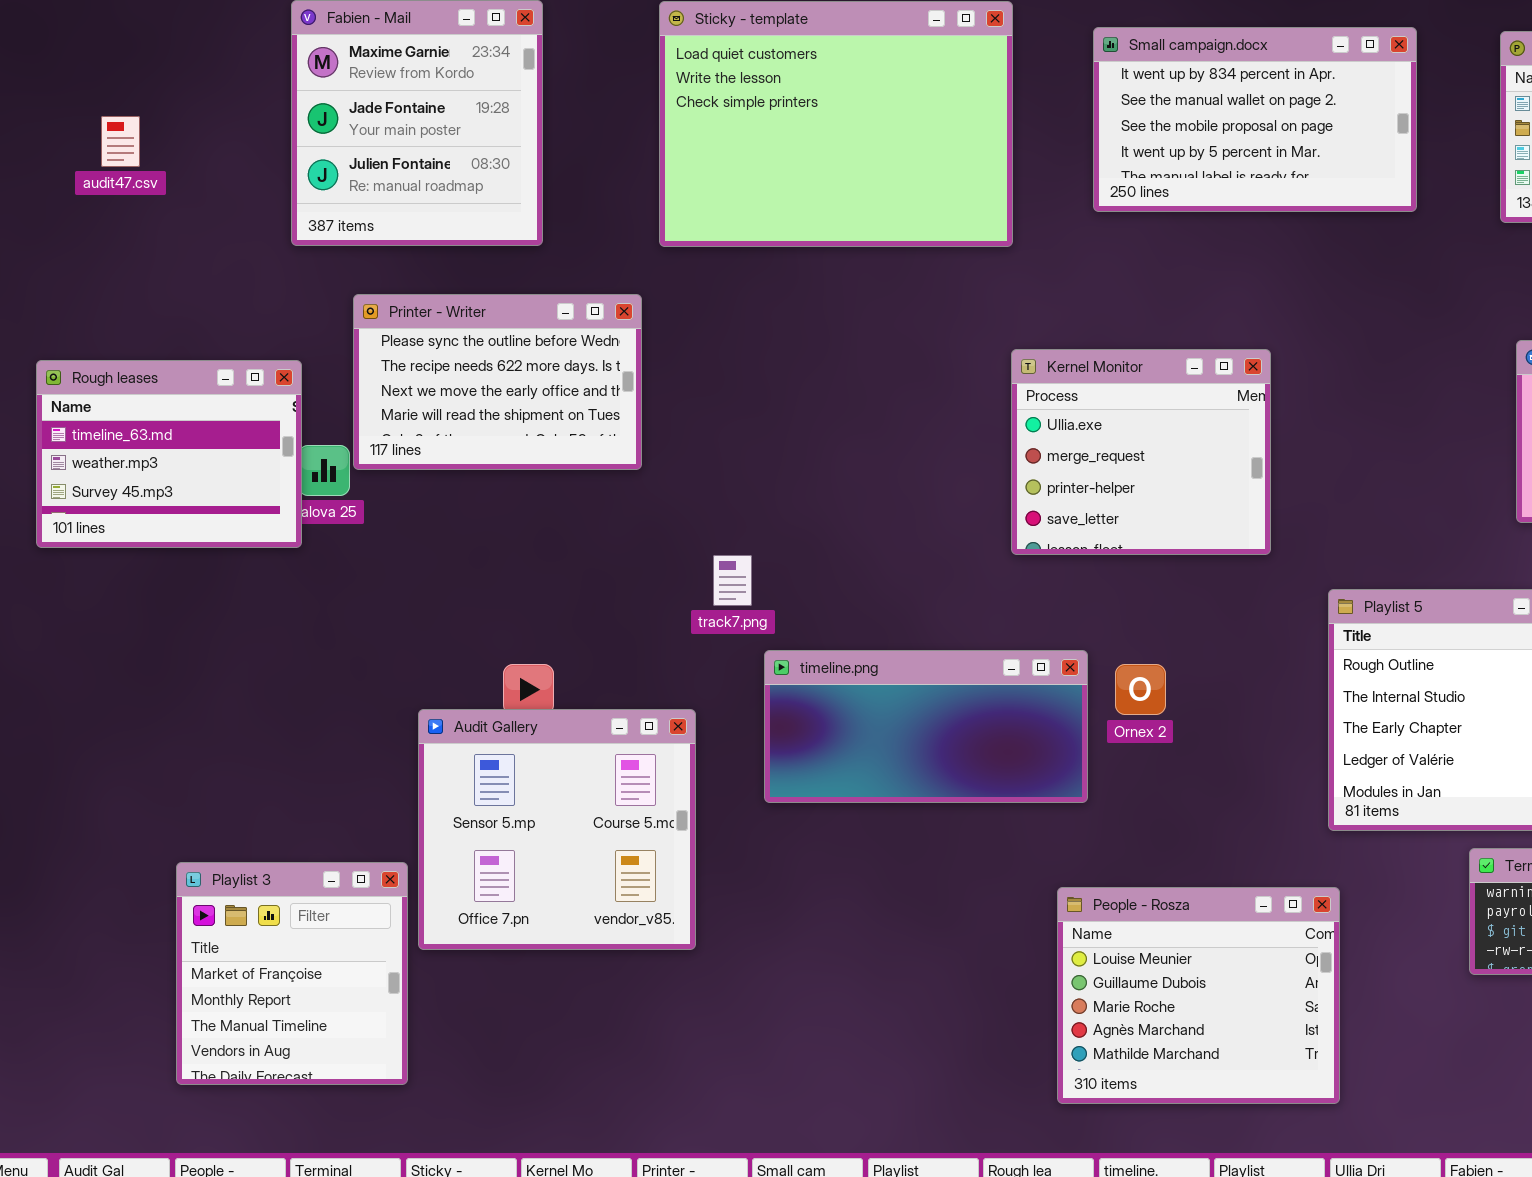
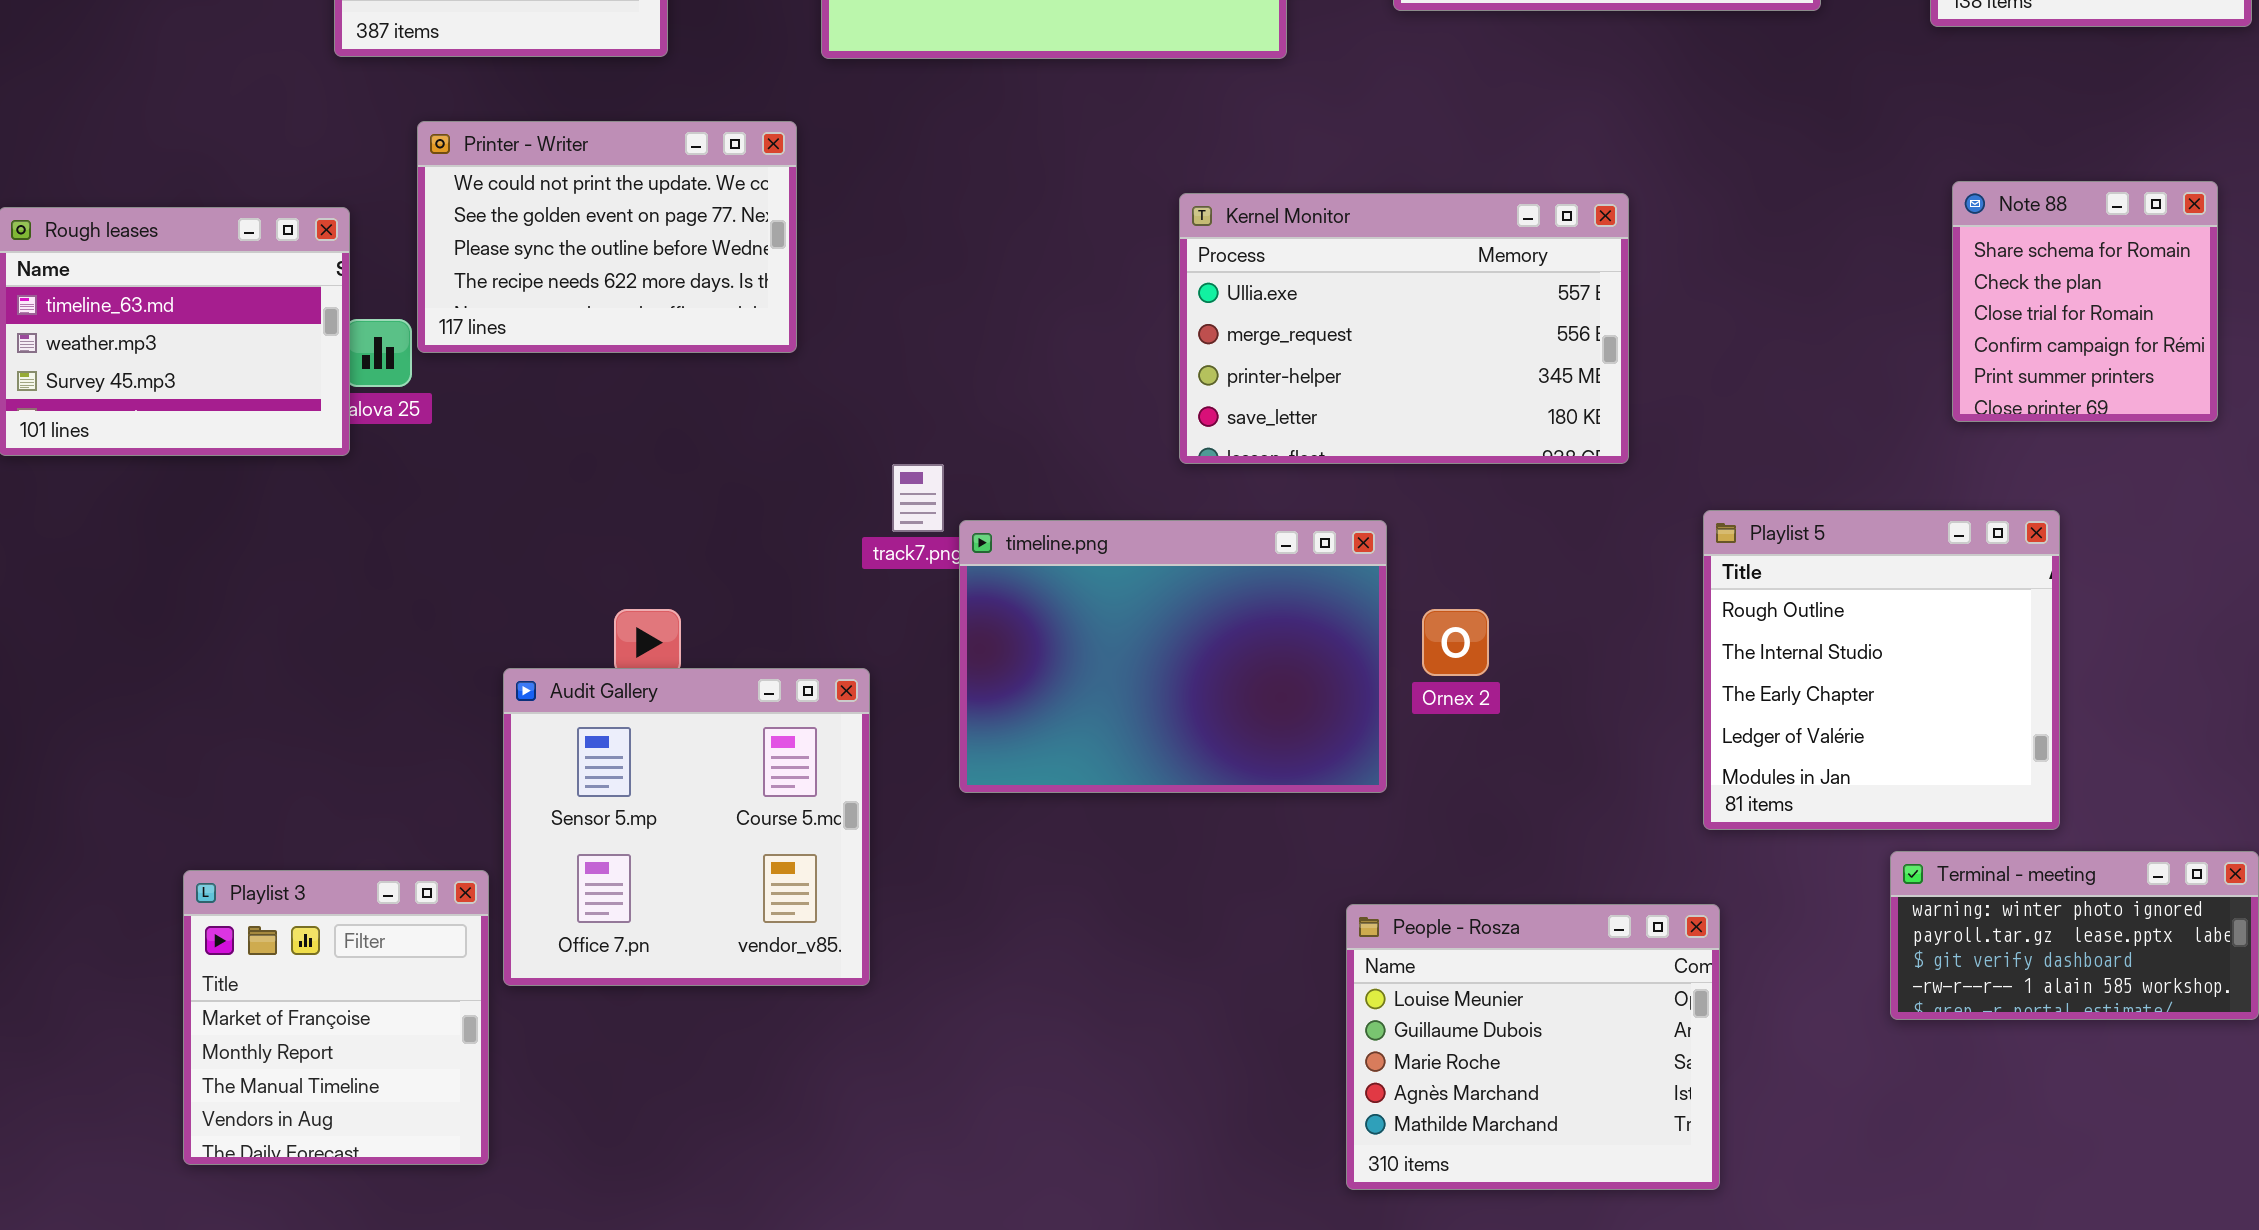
Printer - Writer: [353,294,642,470] -> [417,121,797,353], scrolled up 2 rows
Kernel Monitor: [1011,349,1271,555] -> [1179,193,1629,464], resized
timeline.png: [764,650,1088,803] -> [959,520,1387,793], resized

